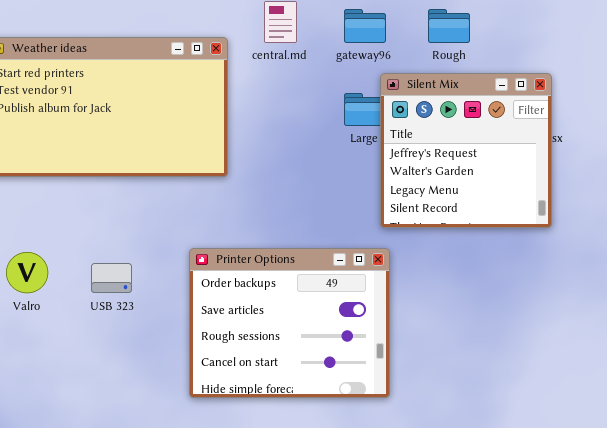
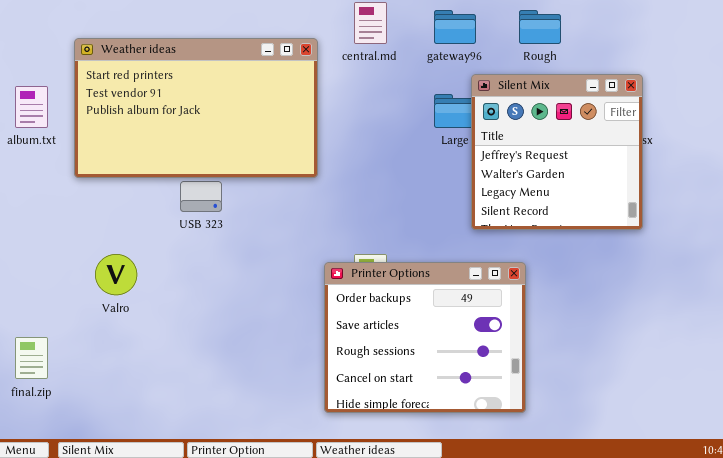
Printer Options: [189,248,390,398] -> [324,262,526,413], moved
USB 323: [91,263,132,293] -> [180,181,222,212], moved

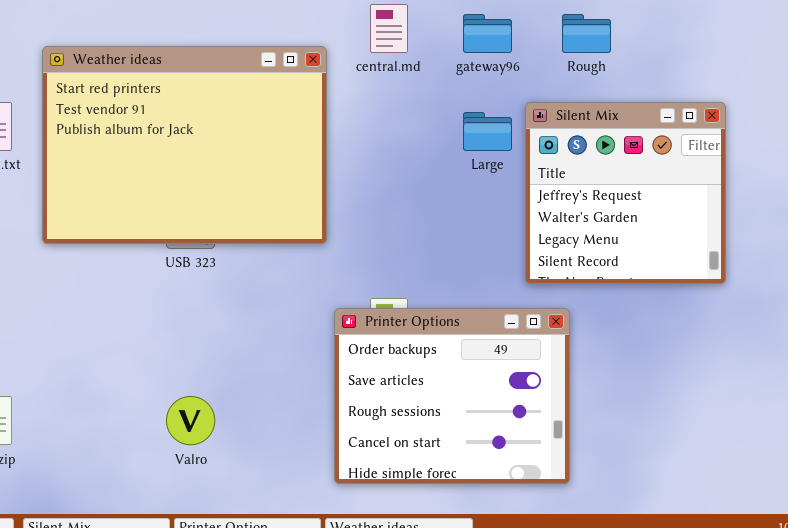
Weather ideas: [74,38,318,178] -> [42,46,327,244], resized
Silent Mix: [471,74,643,230] -> [525,102,726,284], moved
Valro: [95,254,137,295] -> [166,396,215,445], moved

